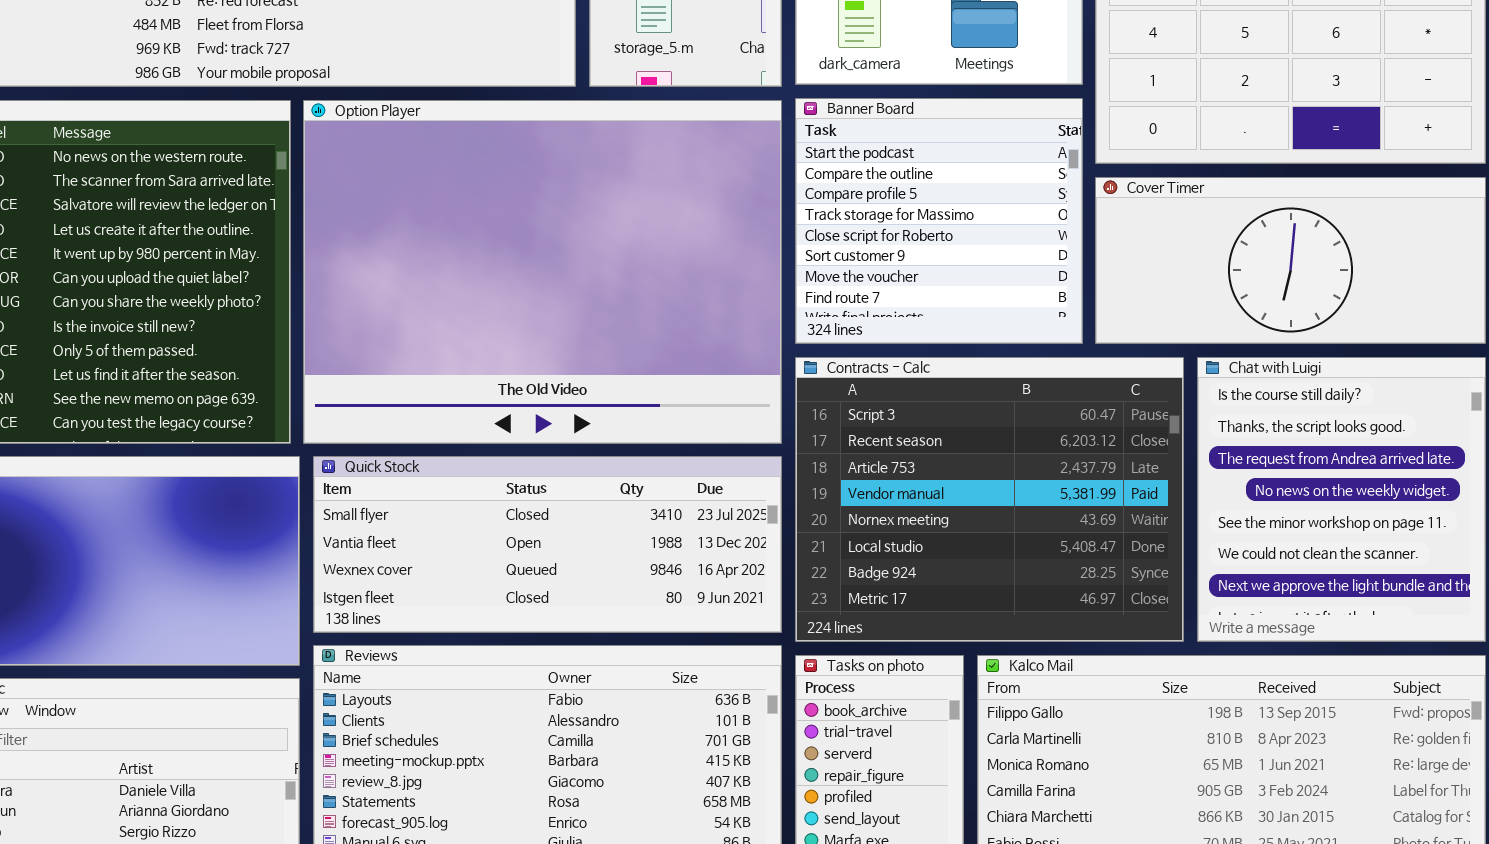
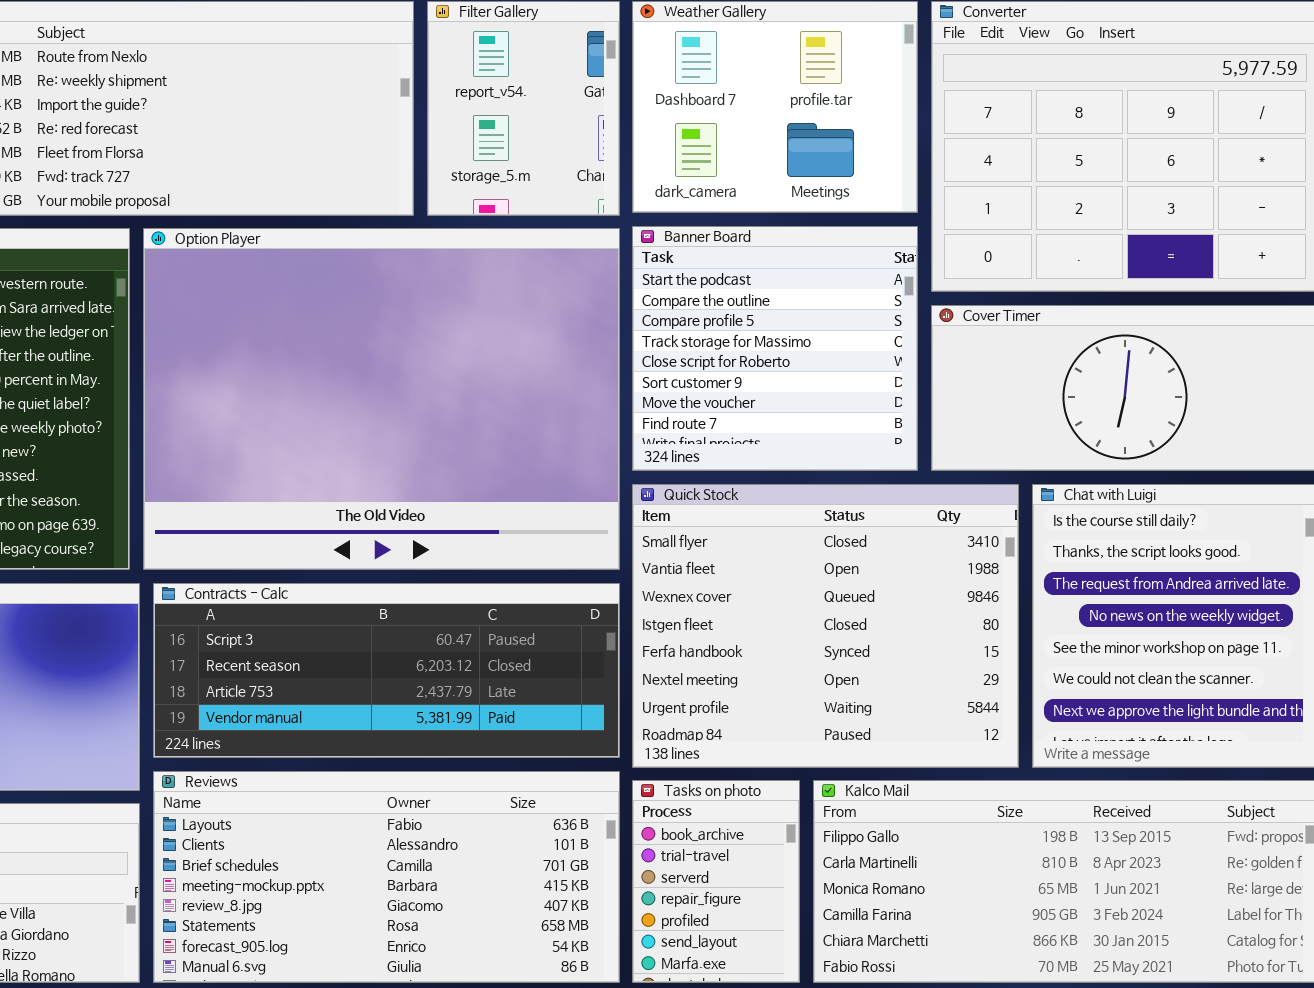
Contracts - Calc: [795,357,1184,642] -> [153,583,620,758], moved, resized
Quick Stock: [313,456,782,633] -> [632,484,1019,768], moved, resized

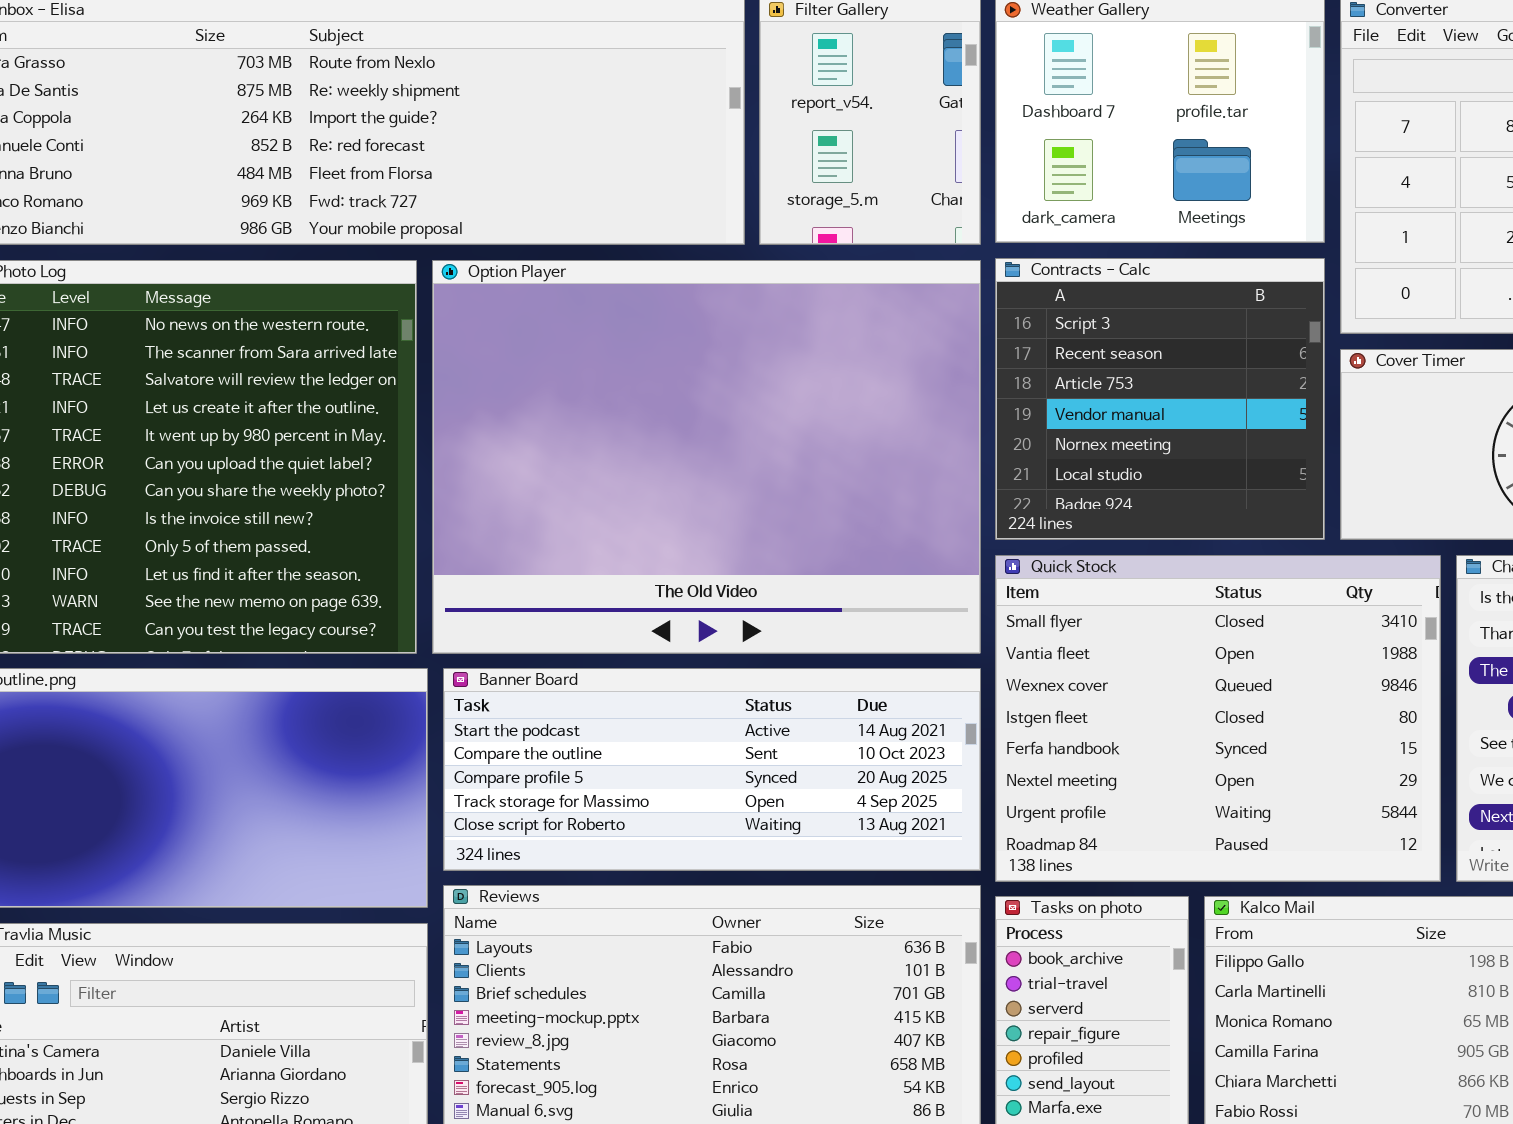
Banner Board: [632,226,918,471] -> [443,668,981,871], moved, resized
Contracts - Calc: [153,583,620,758] -> [995,258,1325,540], moved, resized

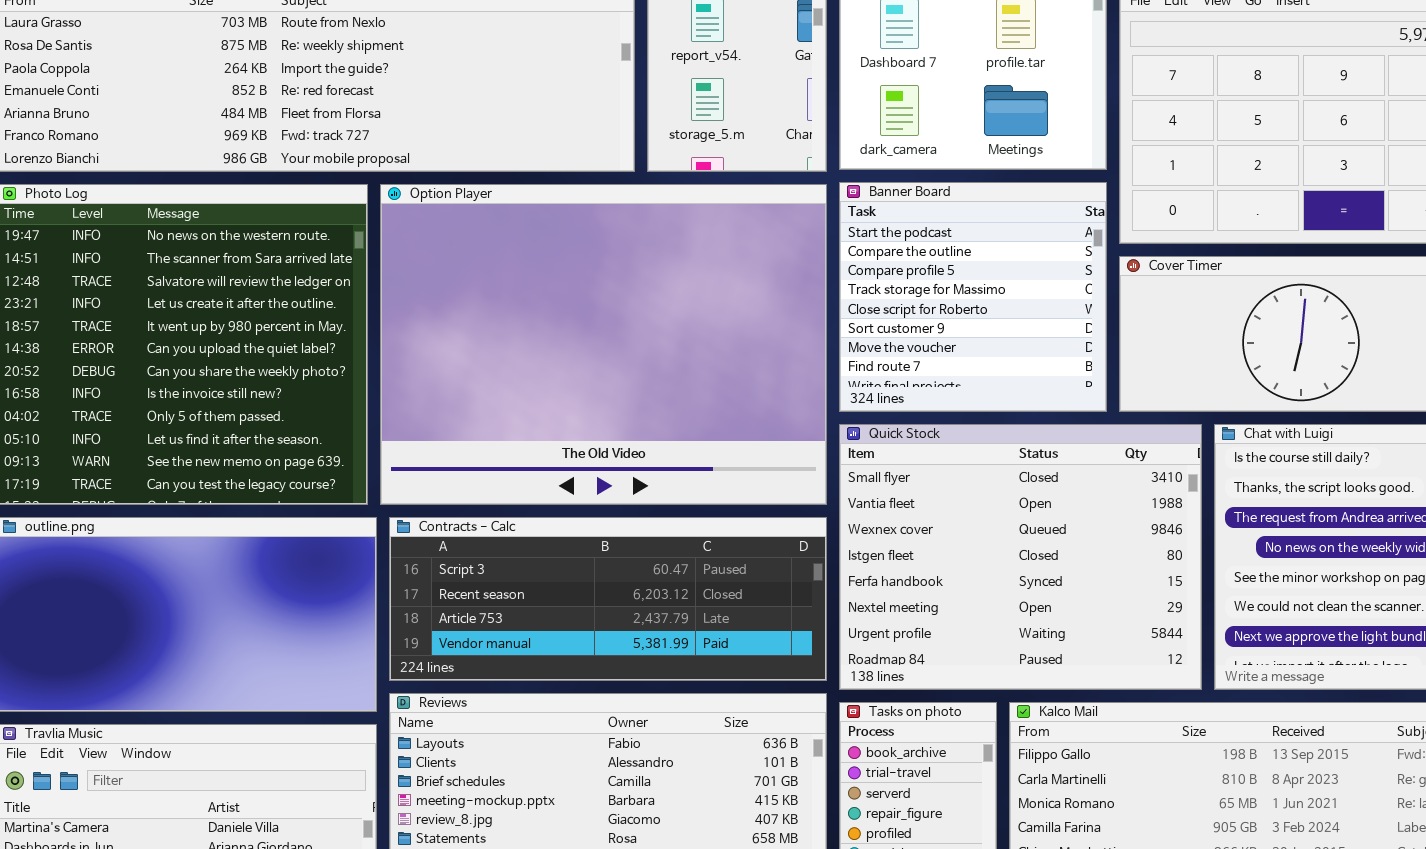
Contracts - Calc: [995,258,1325,540] -> [389,517,827,681], moved, resized
Banner Board: [443,668,981,871] -> [839,182,1107,412], moved, resized

